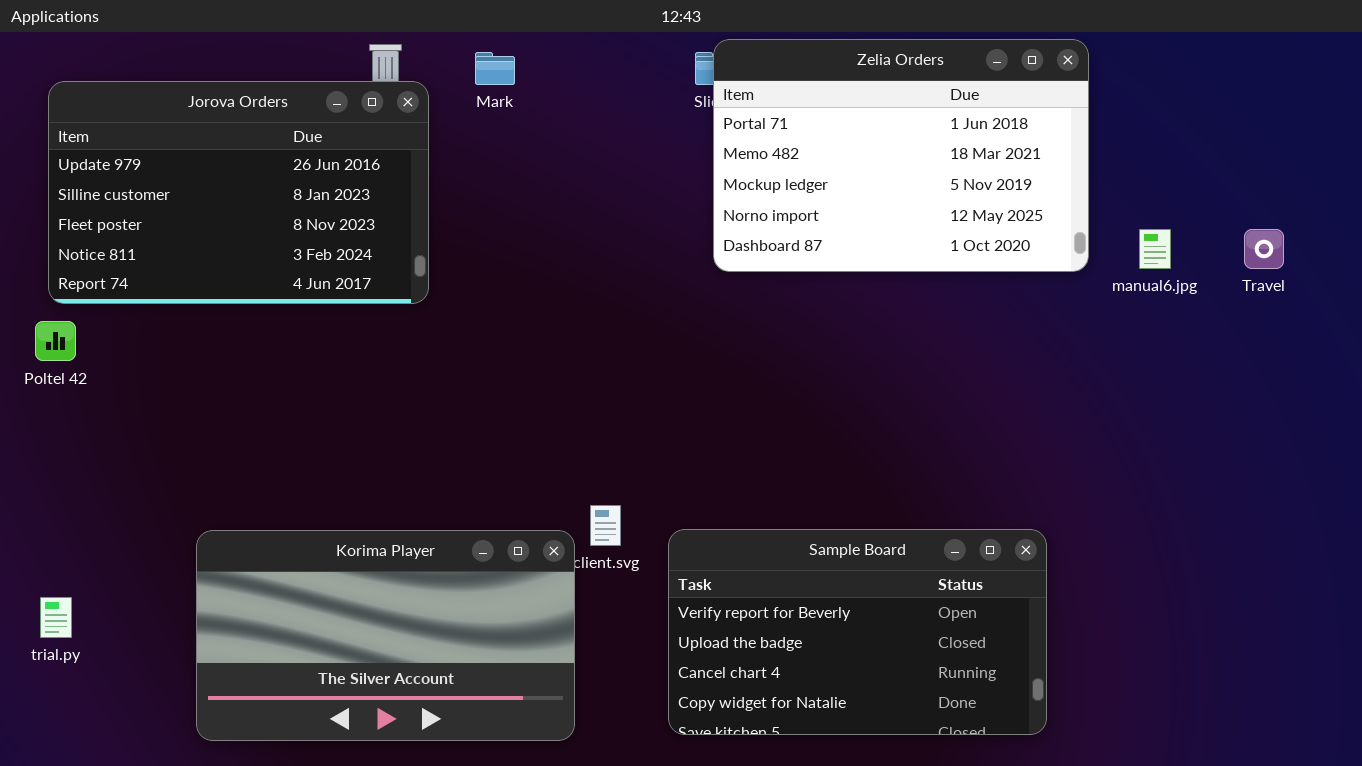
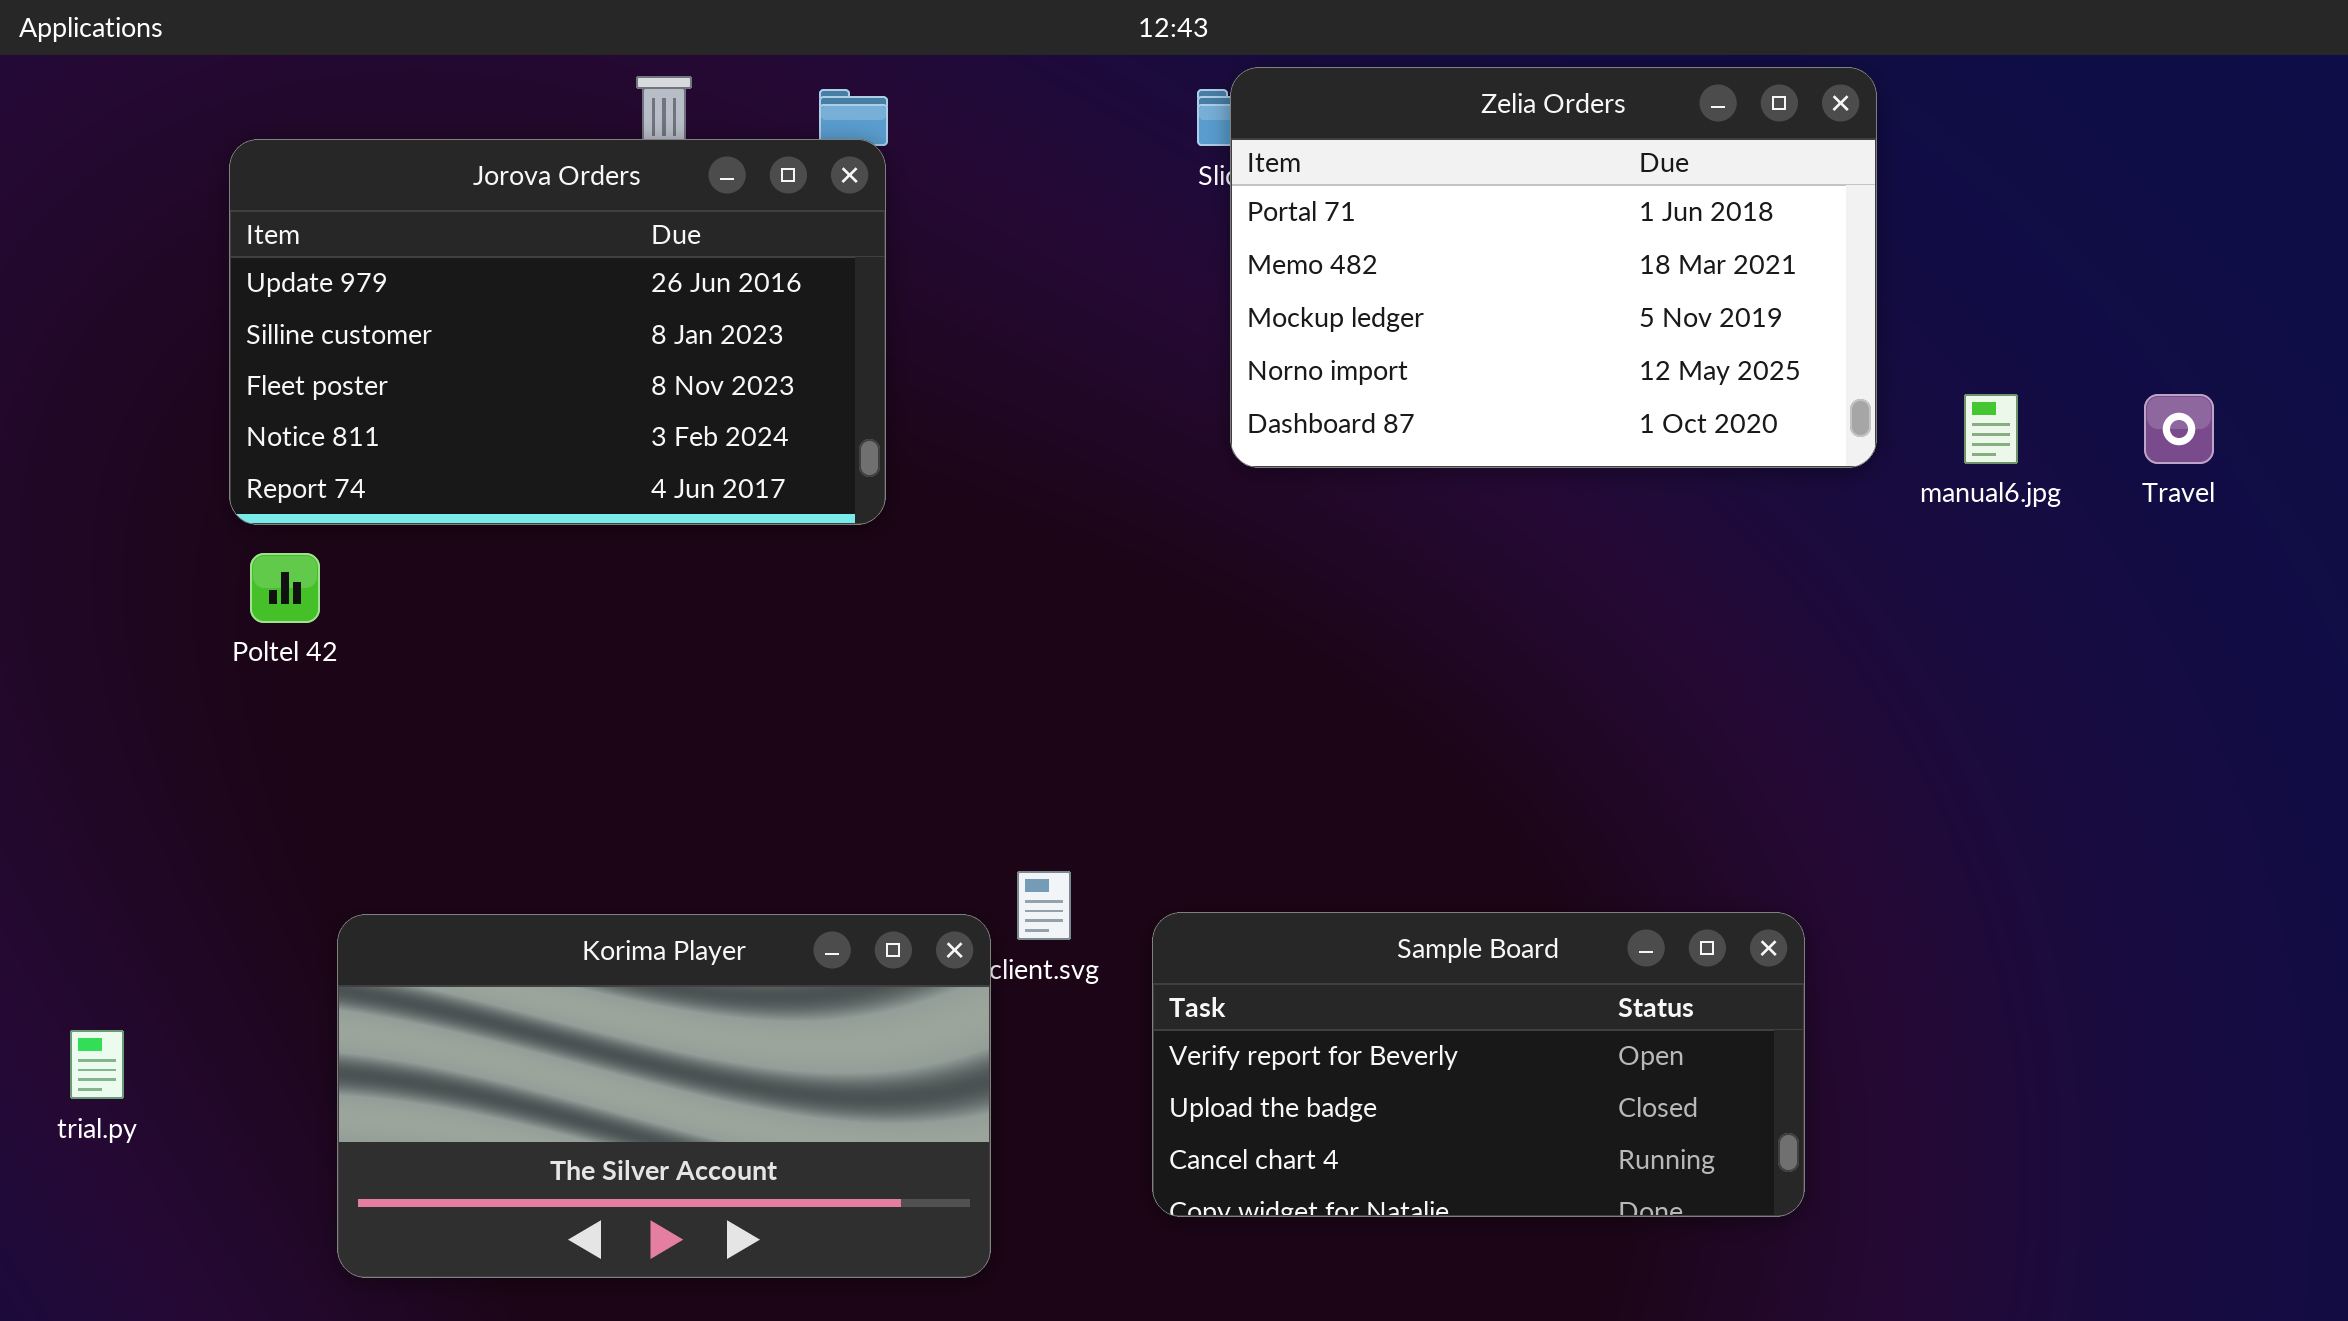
Jorova Orders: [48,81,429,304] -> [229,139,886,525], moved
Poltel 42: [35,321,76,361] -> [250,553,320,623], moved
Sample Board: [668,529,1047,735] -> [1152,912,1805,1217], resized

